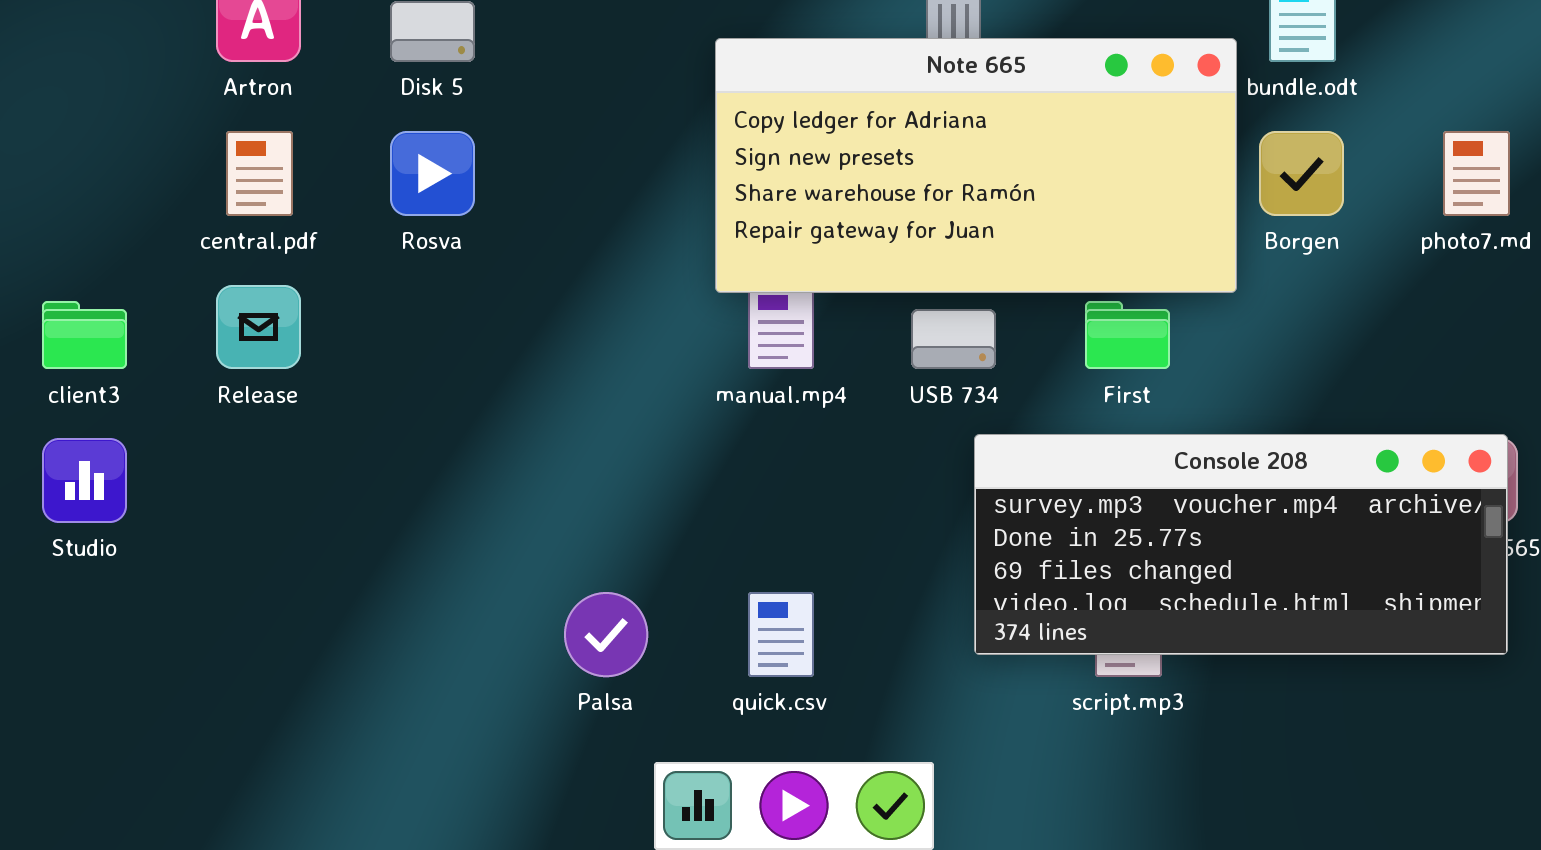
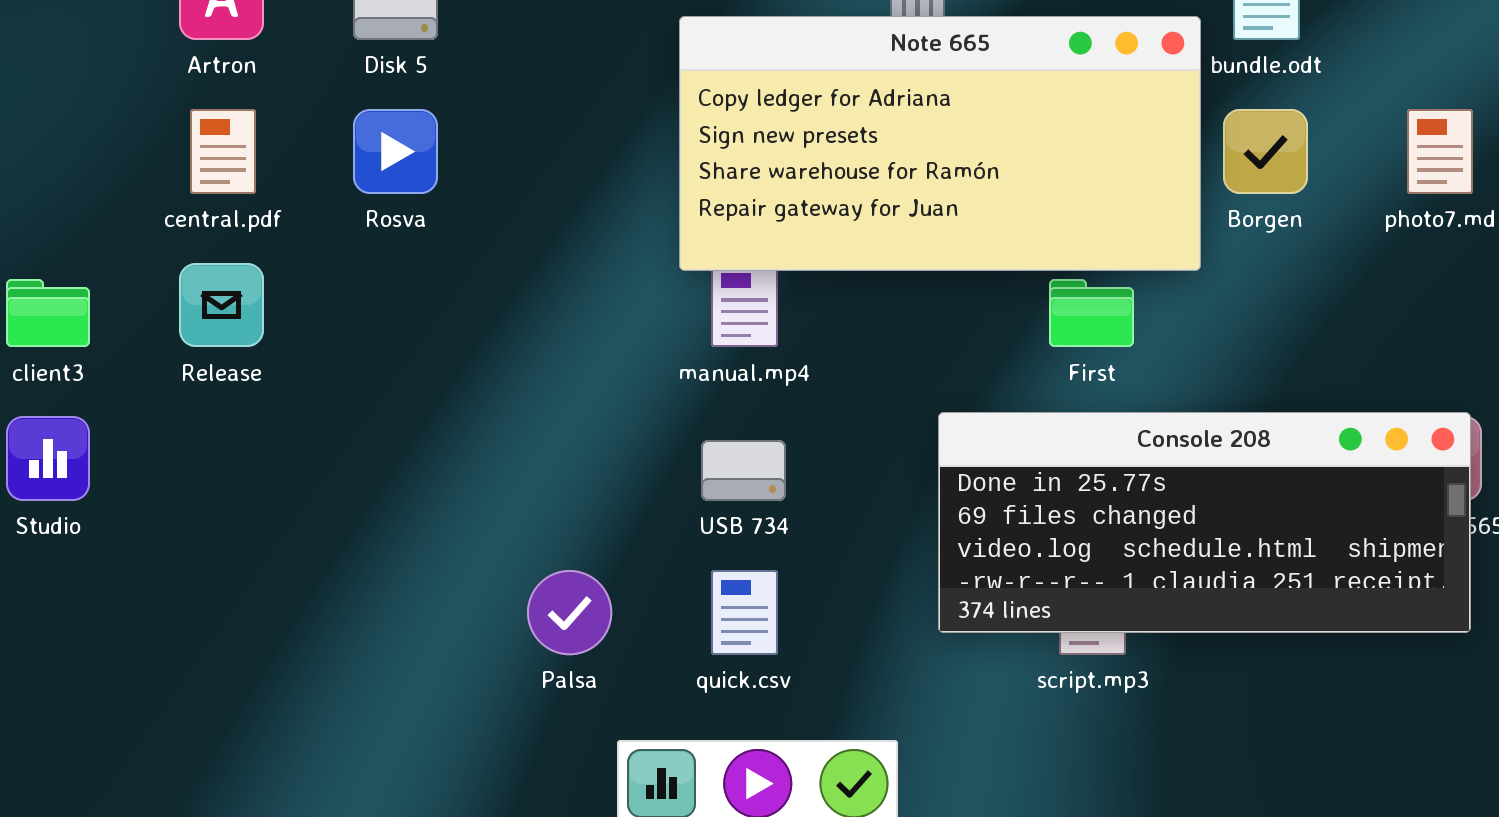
USB 734: [911,309,996,369] -> [701,440,786,501], moved
Console 208: [974,434,1508,655] -> [938,412,1471,633], scrolled down 1 row

